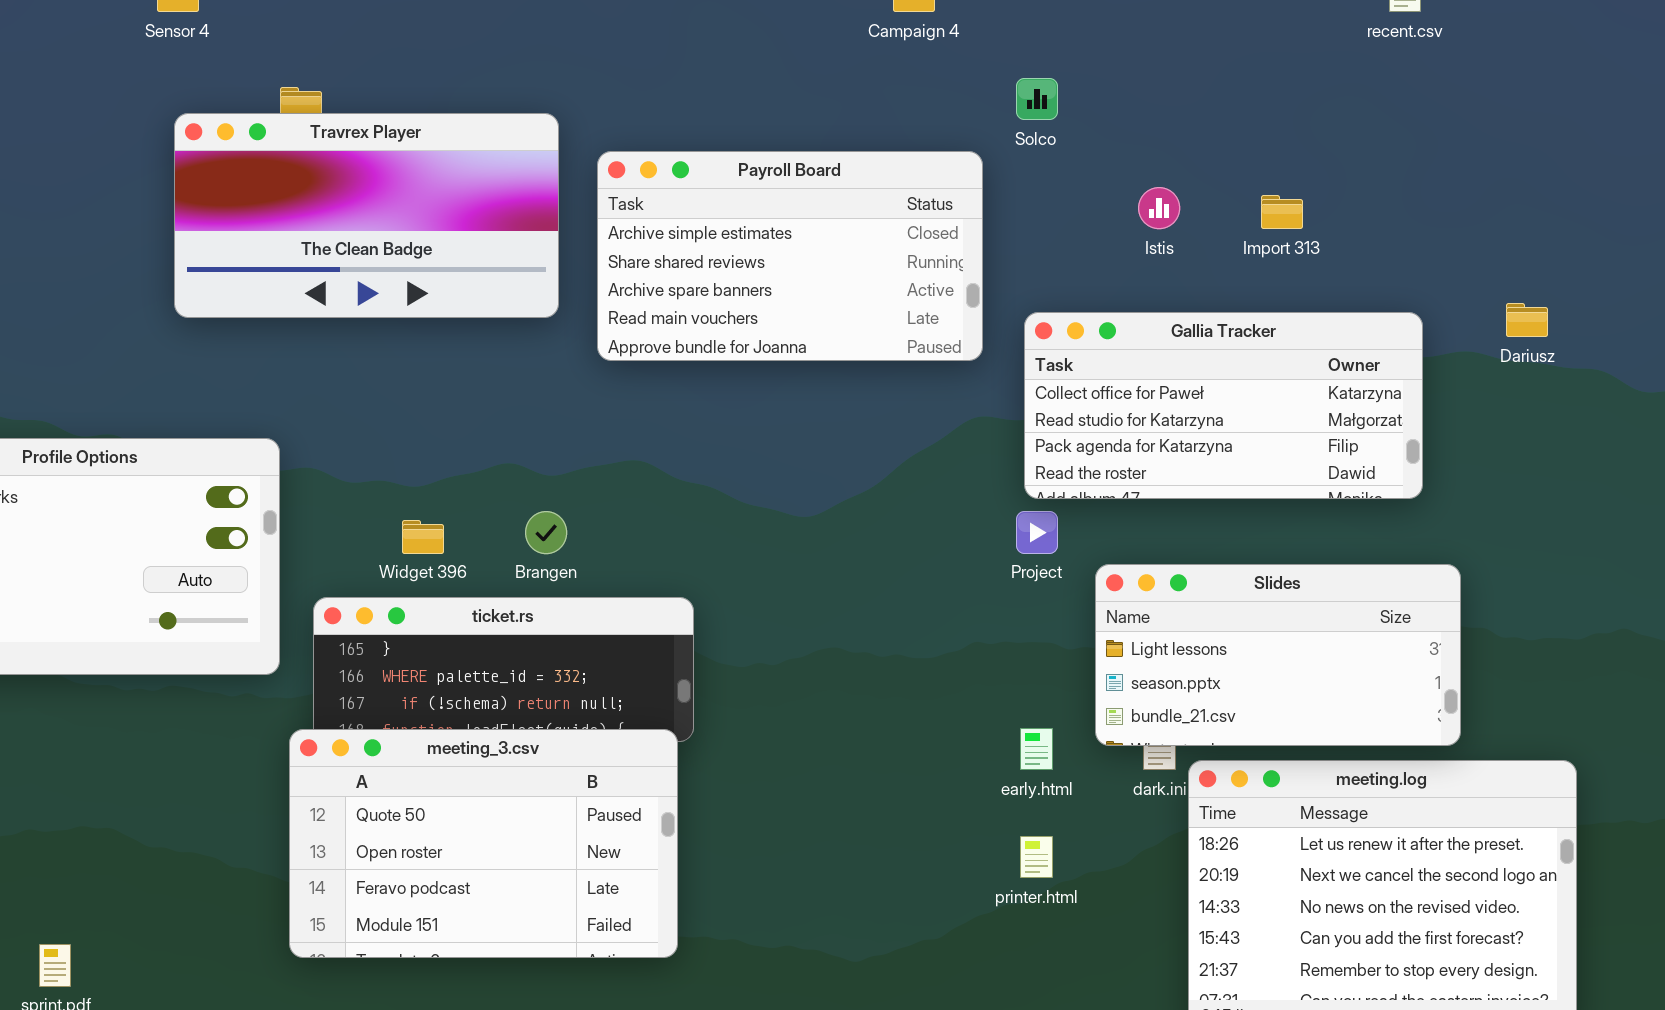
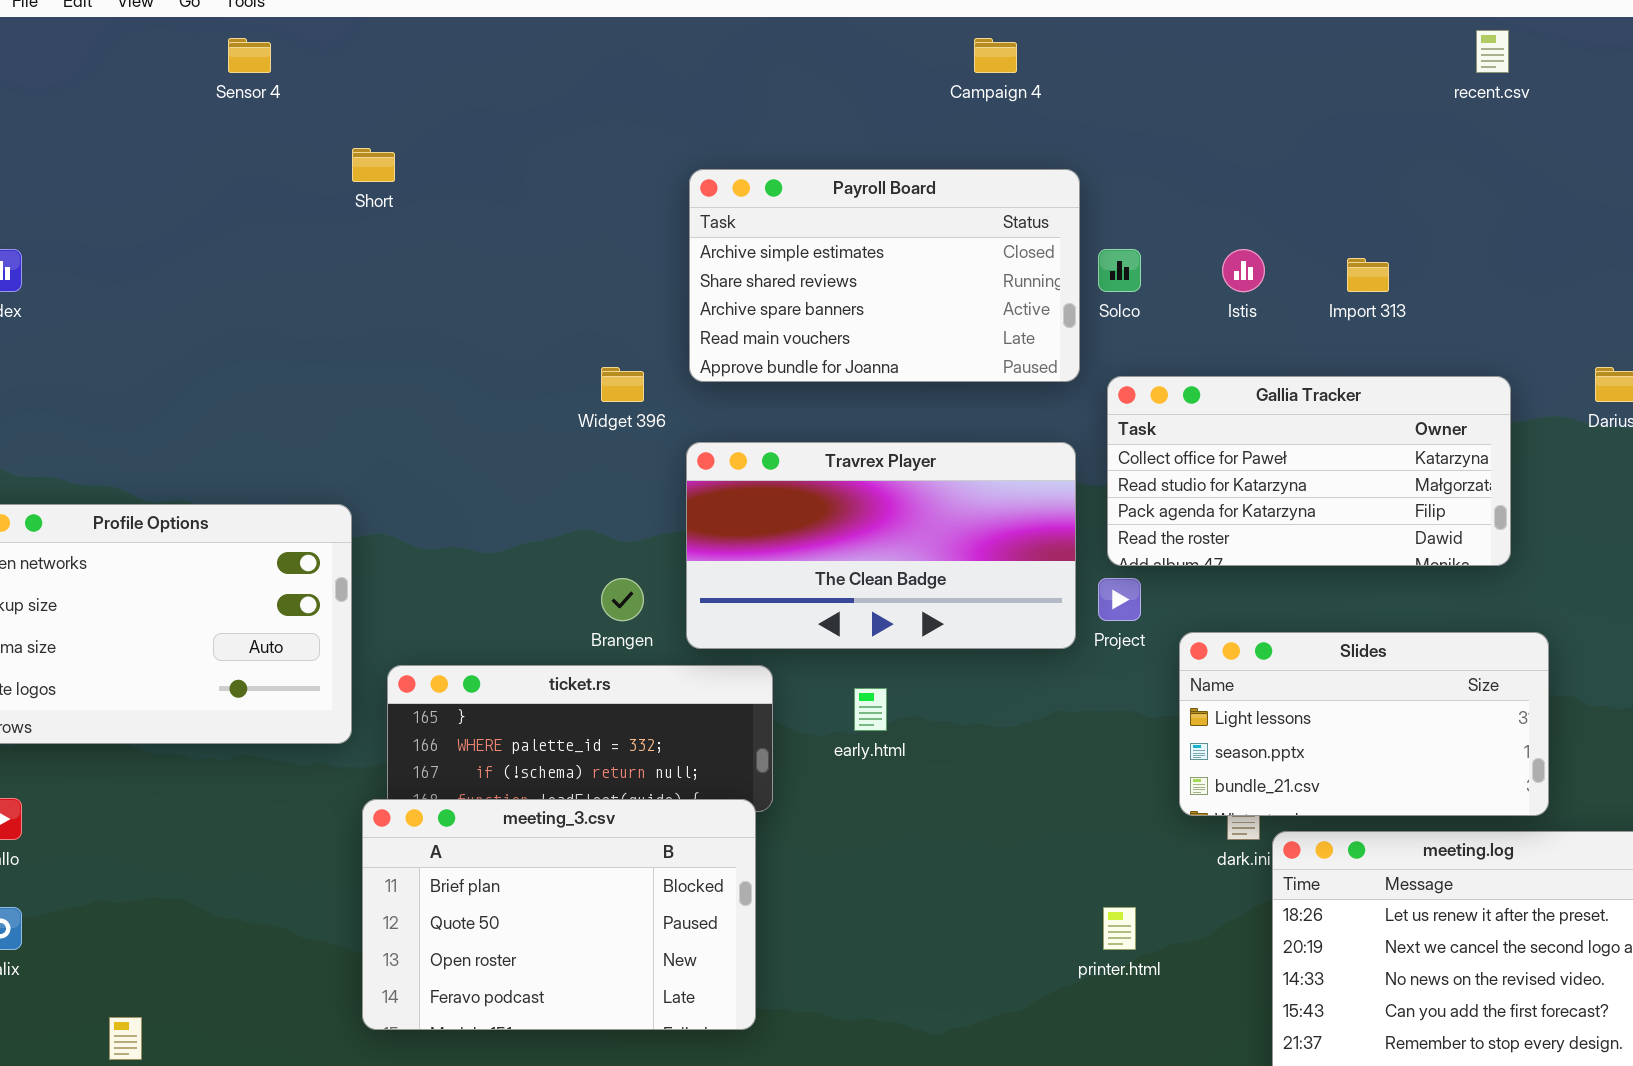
Solco: [1016,78,1058,120] -> [1098,249,1141,292], moved
Travrex Player: [174,113,559,318] -> [686,442,1076,649], moved
Payroll Board: [597,151,983,361] -> [689,169,1080,382], moved
Widget 396: [402,520,444,554] -> [601,367,644,402], moved
early.html: [1020,728,1053,770] -> [854,688,887,731], moved
meeting_3.csv: [289,729,678,958] -> [362,799,756,1030], scrolled up 1 row

